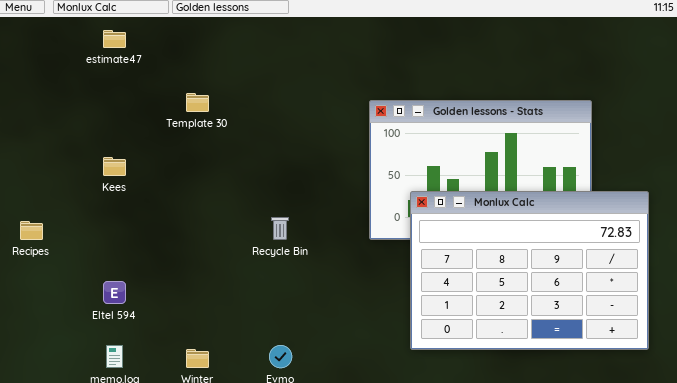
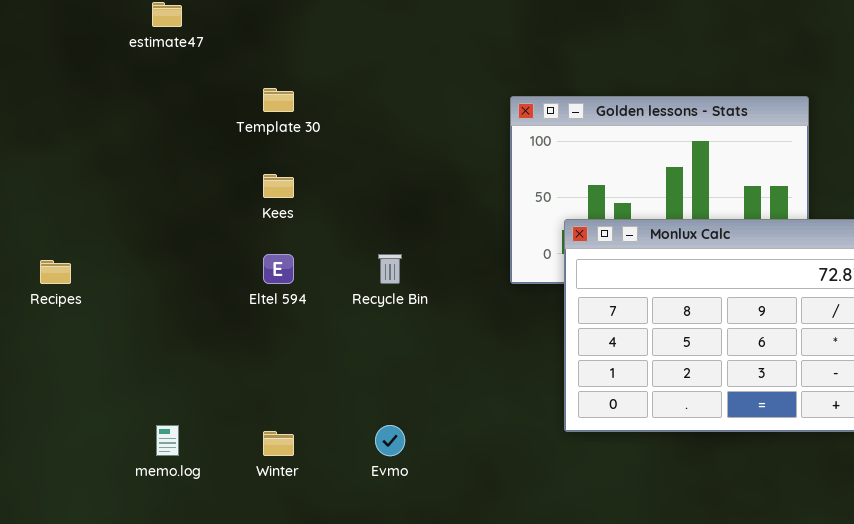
Kees: [103,157,126,176] -> [263,174,294,198], moved
Eltel 594: [103,281,126,304] -> [263,254,294,284], moved

